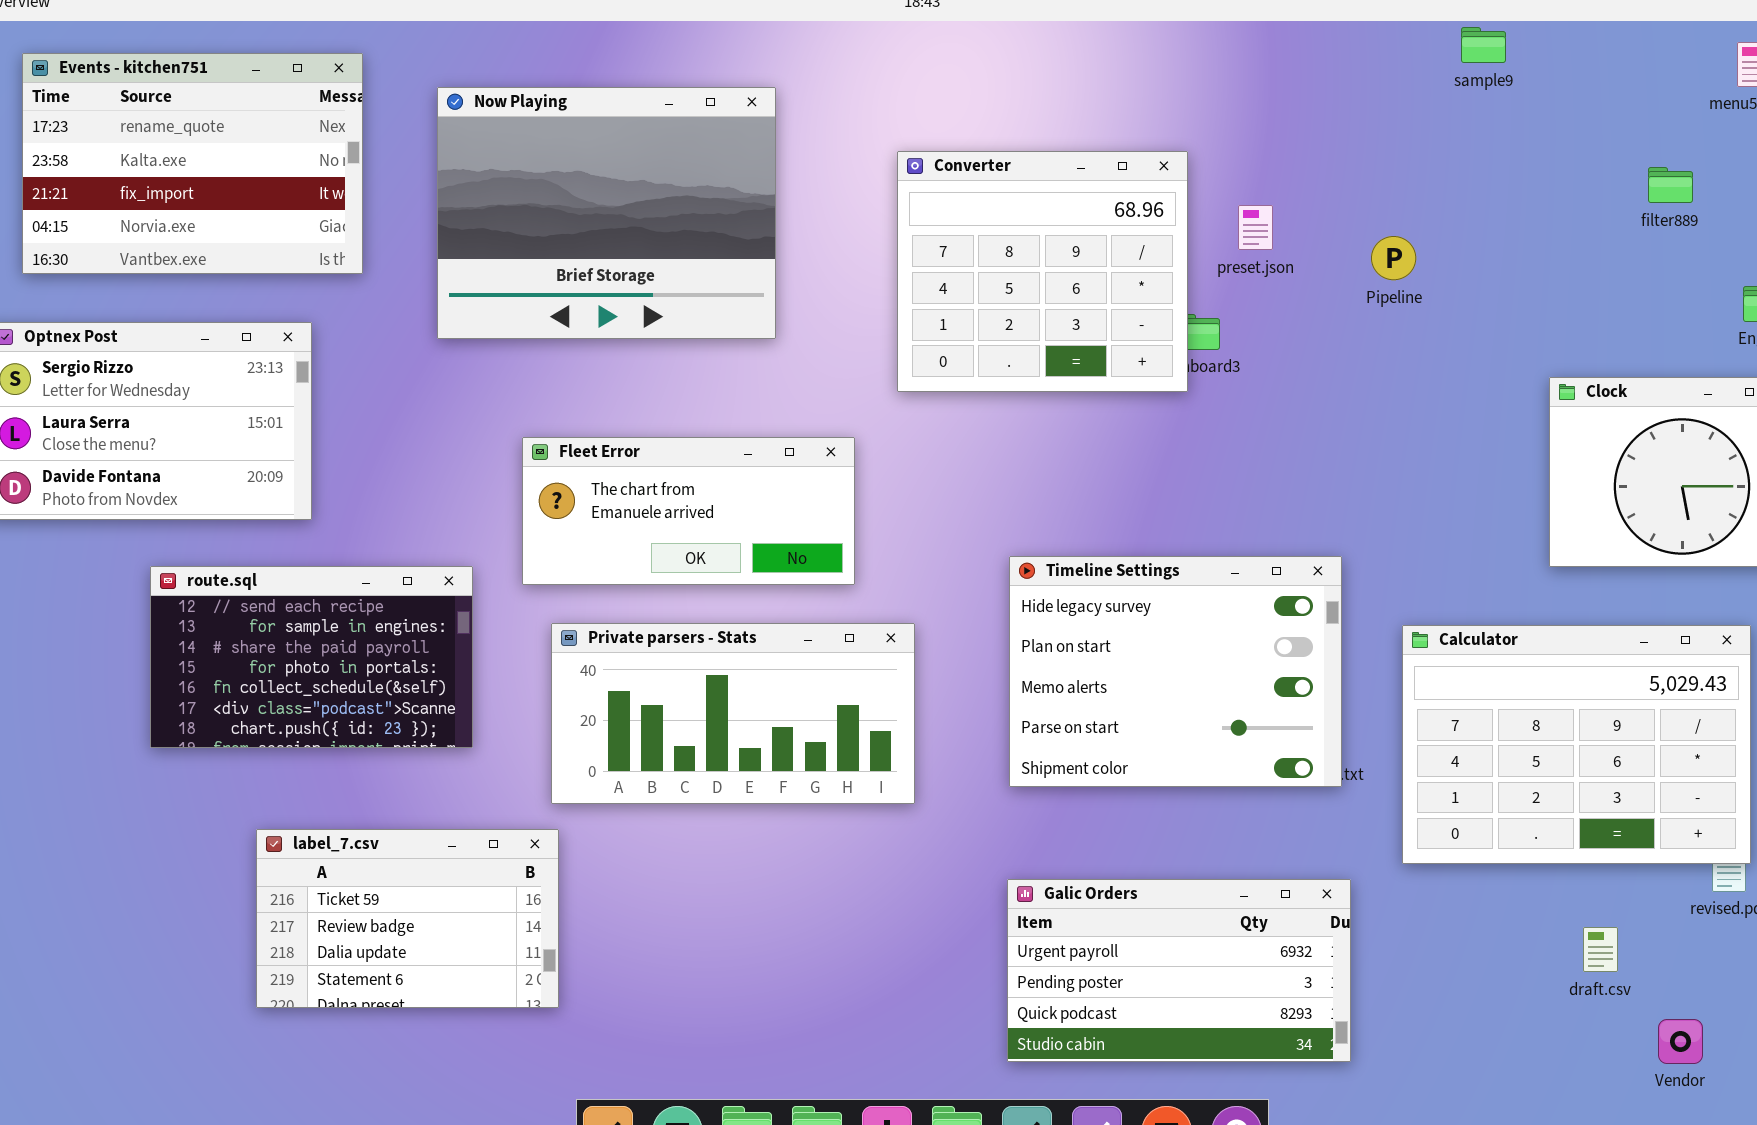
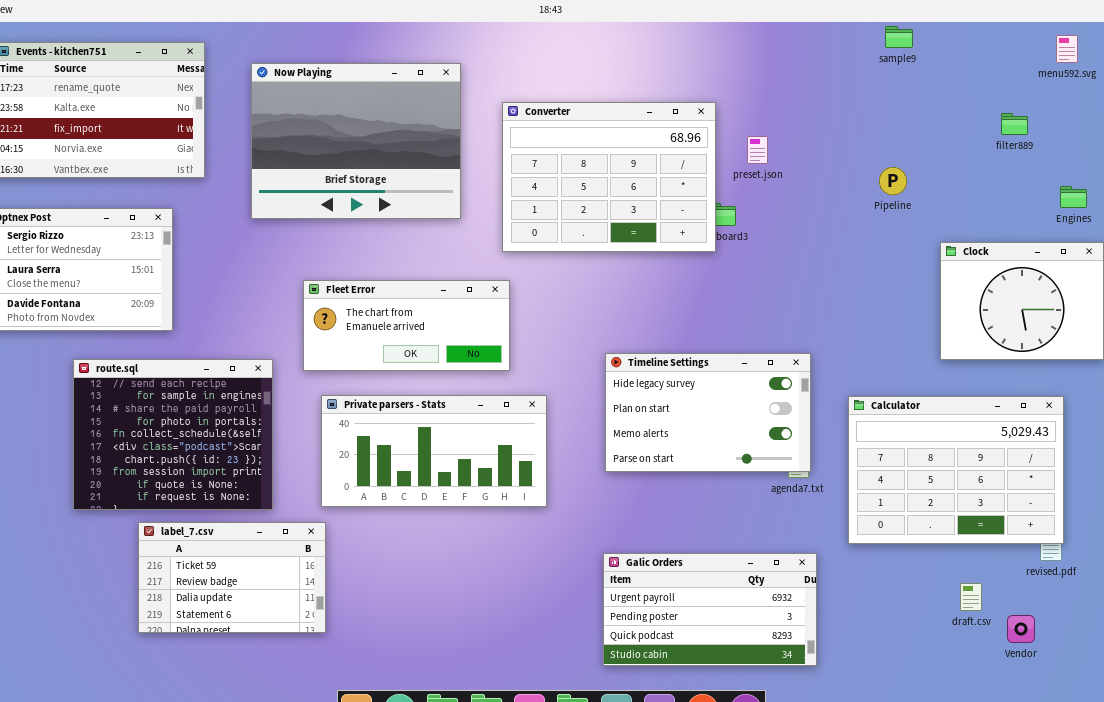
Converter: [897,151,1188,392] -> [502,102,716,252], resized
Pipeline: [1371,236,1416,280] -> [879,167,907,195], moved
Timeline Settings: [1009,556,1342,787] -> [605,353,811,472], resized
route.sql: [150,566,473,748] -> [73,359,273,510], resized
Vendor: [1658,1019,1703,1064] -> [1007,615,1035,643], moved

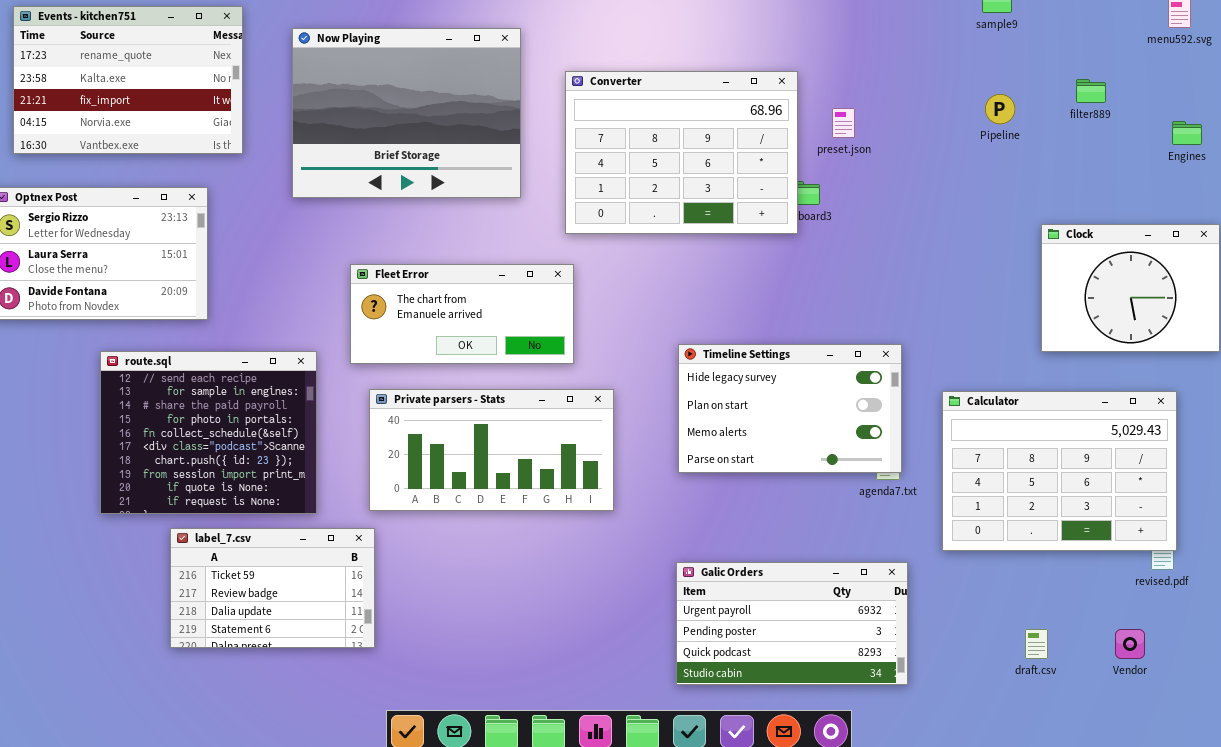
filter889: [1001,113,1028,135] -> [1076,79,1106,103], moved
Pipeline: [879,167,907,195] -> [985,94,1015,124], moved
Engines: [1060,186,1087,208] -> [1172,121,1202,145], moved
draft.csv: [960,583,982,611] -> [1025,629,1048,659], moved

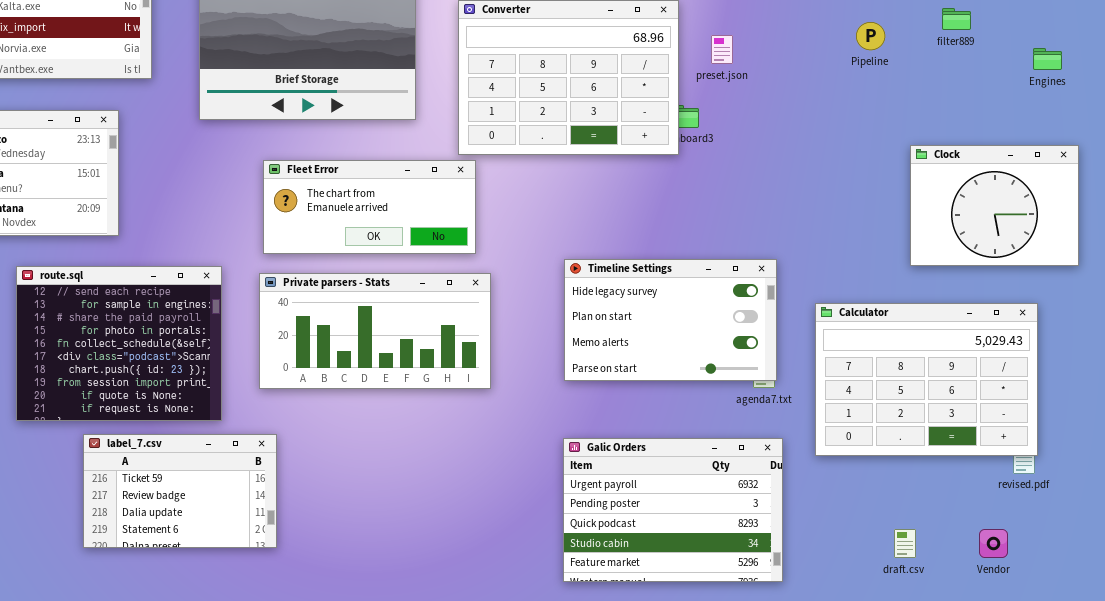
Fleet Error: [350,264,574,364] -> [263,160,476,254], moved
Private parsers - Stats: [369,389,614,511] -> [259,273,491,389], moved
Galic Orders: [676,562,908,685] -> [563,438,783,582], resized

